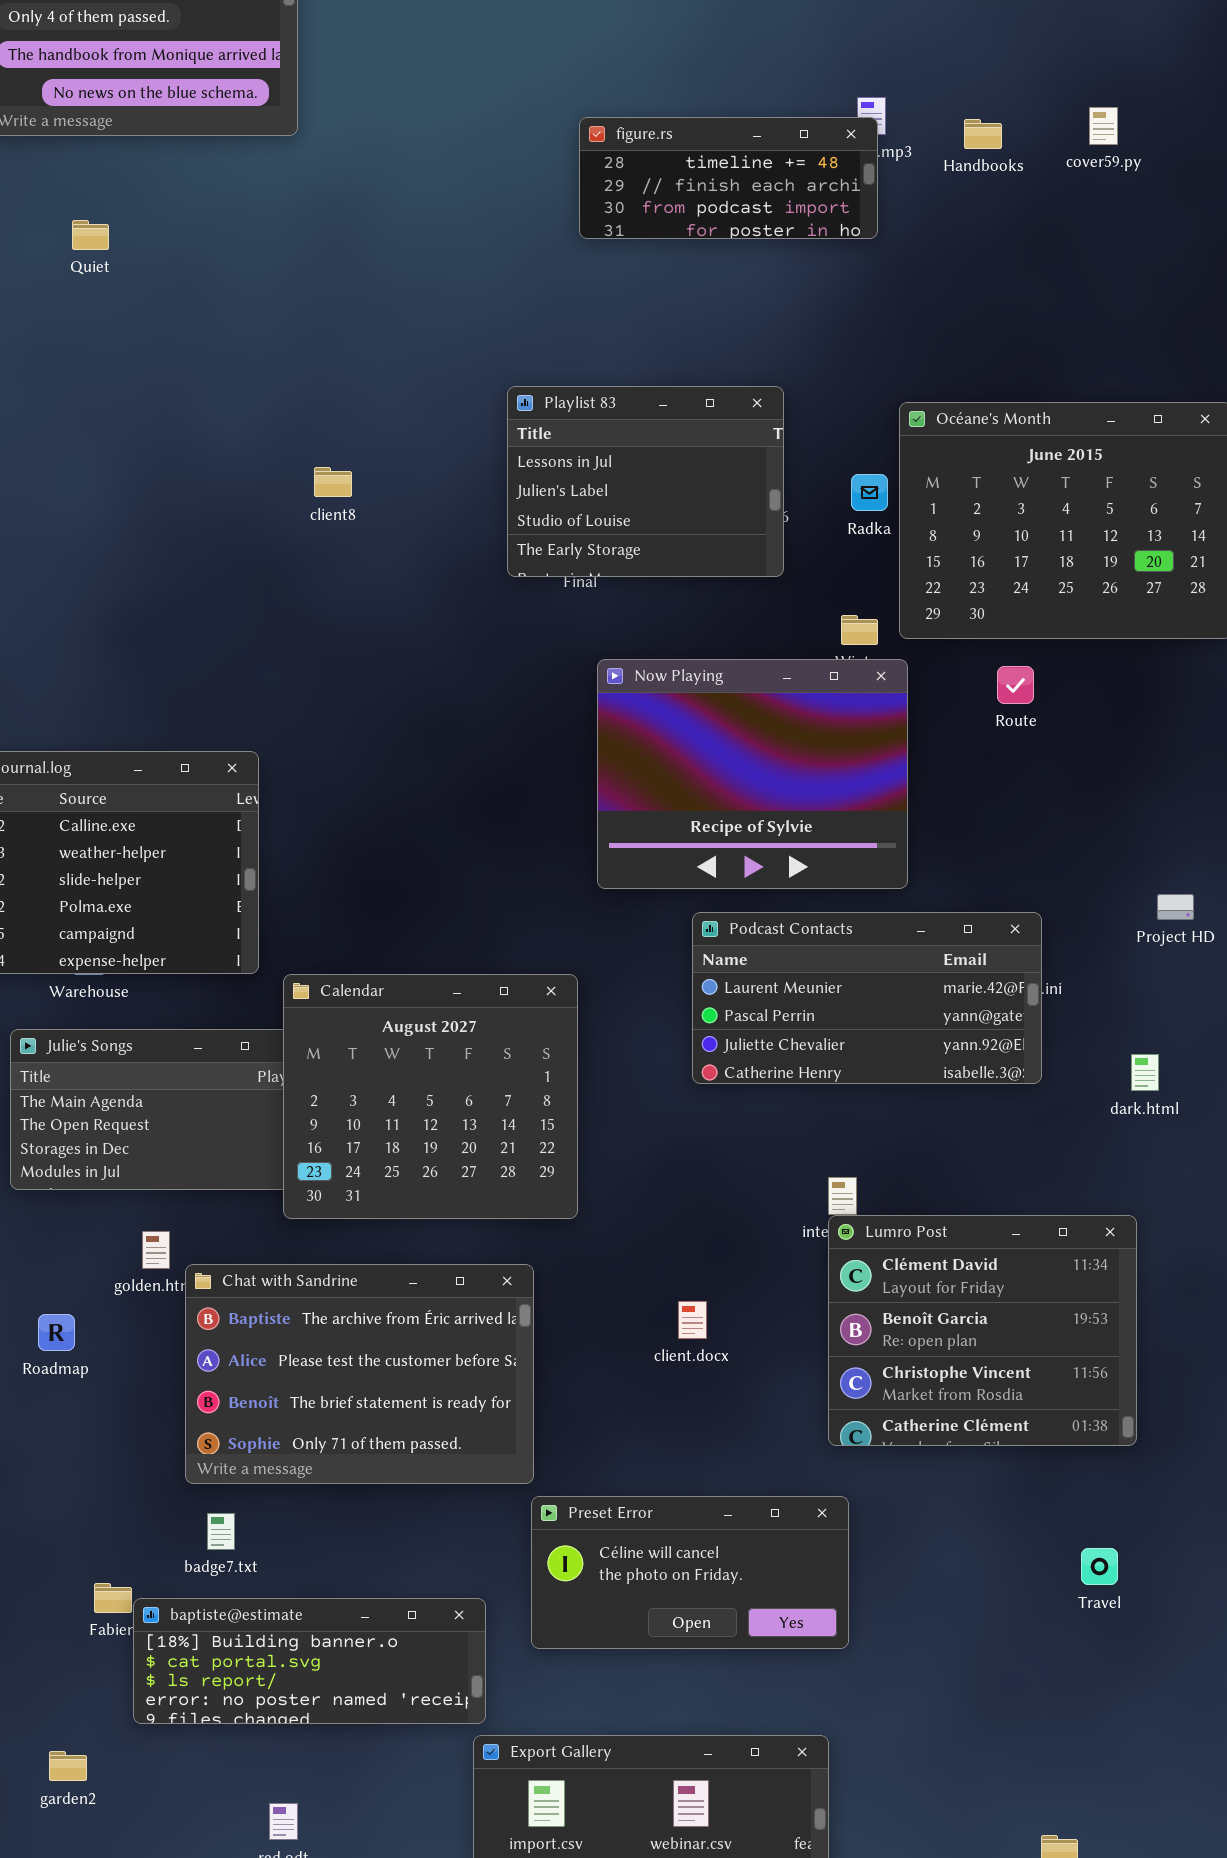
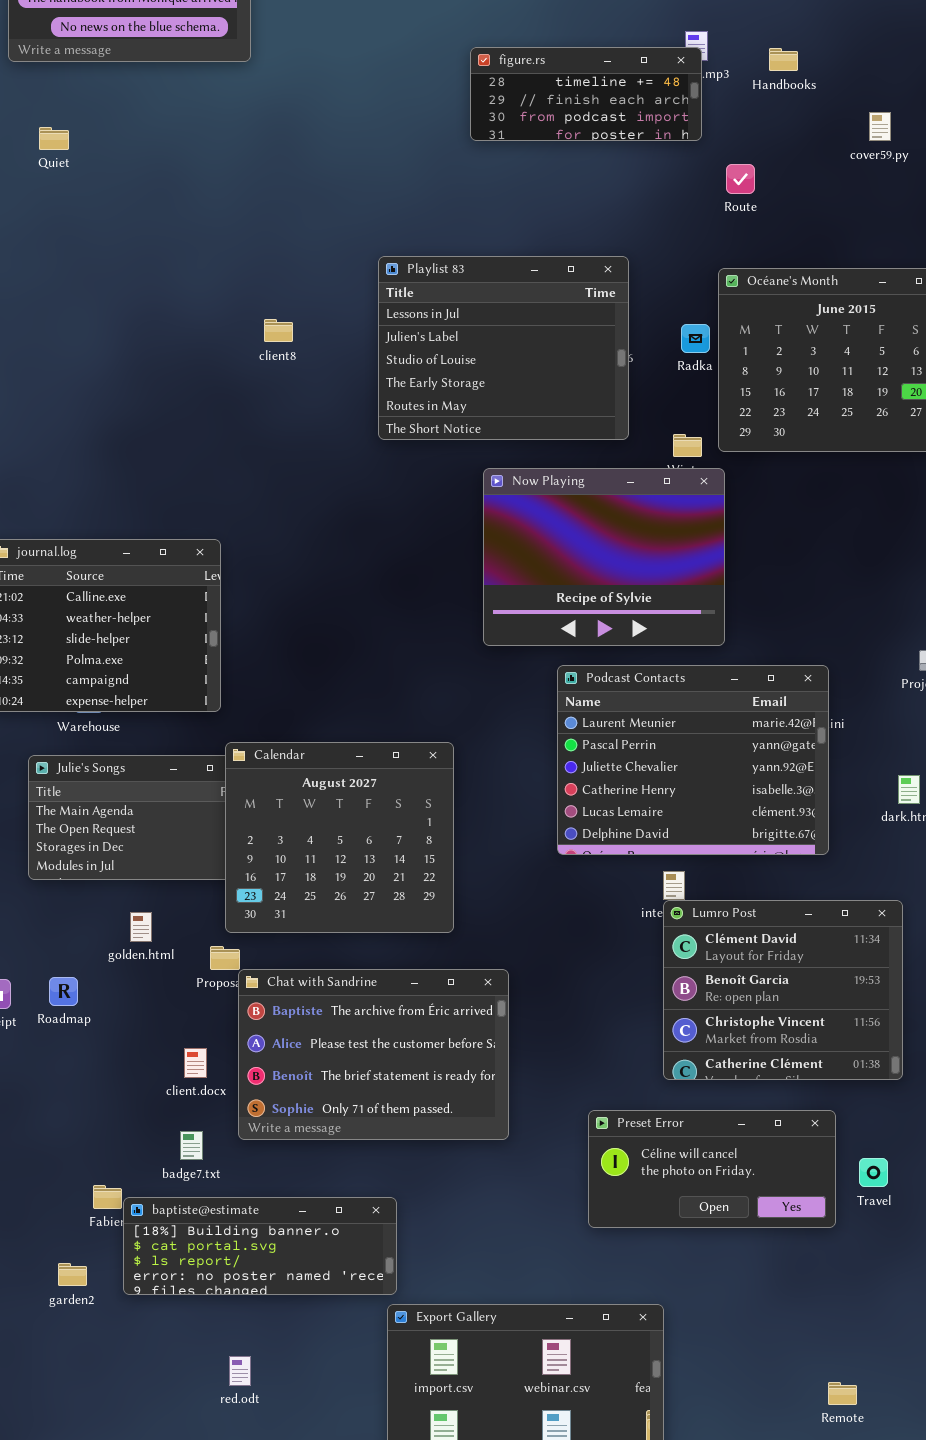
cover59.py: [1089,107,1118,145] -> [869,112,891,141], moved
Quiet: [72,220,109,250] -> [39,127,69,150], moved
Playlist 83: [507,386,784,577] -> [378,256,629,440], resized
Route: [997,666,1034,704] -> [726,164,755,194], moved
Podcast Contacts: [692,912,1042,1084] -> [557,665,829,855], resized
Calendar: [283,974,578,1219] -> [225,742,454,933], moved
Chat with Sandrine: [185,1264,534,1484] -> [238,969,509,1140], moved
client.docx: [678,1301,707,1339] -> [184,1048,207,1078], moved
Preset Error: [531,1496,849,1649] -> [588,1110,836,1228], moved
garden2: [49,1751,87,1781] -> [58,1263,87,1286], moved

